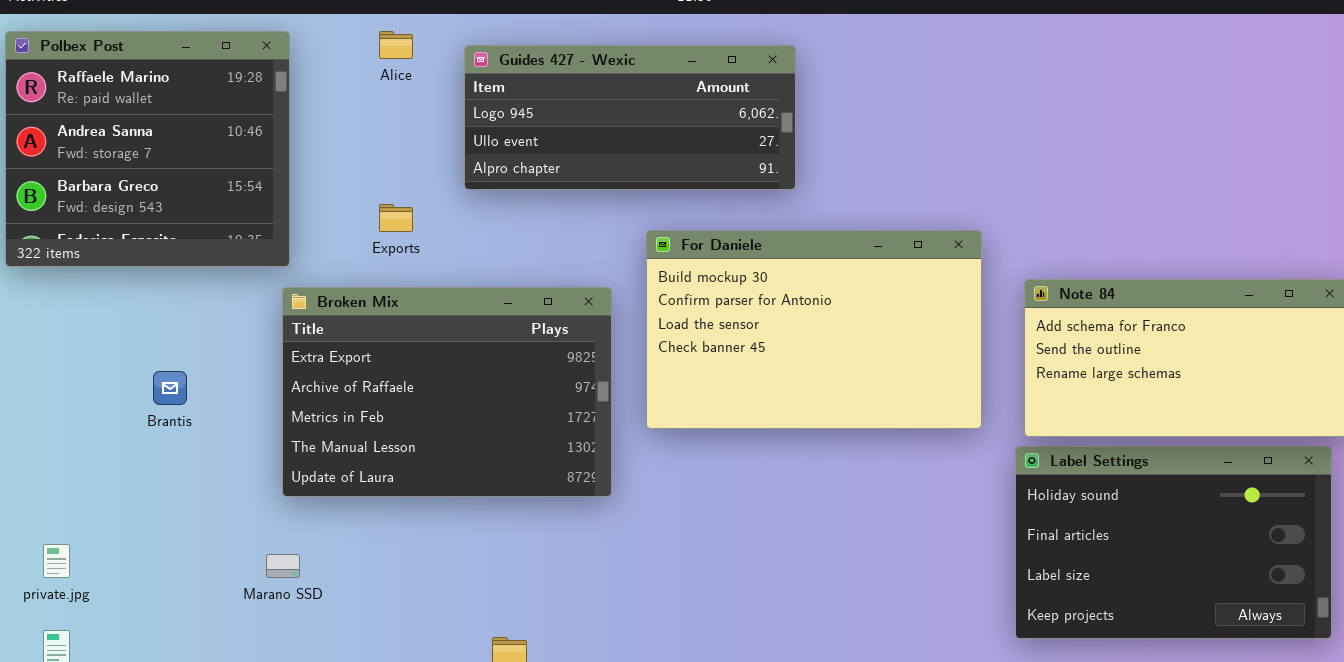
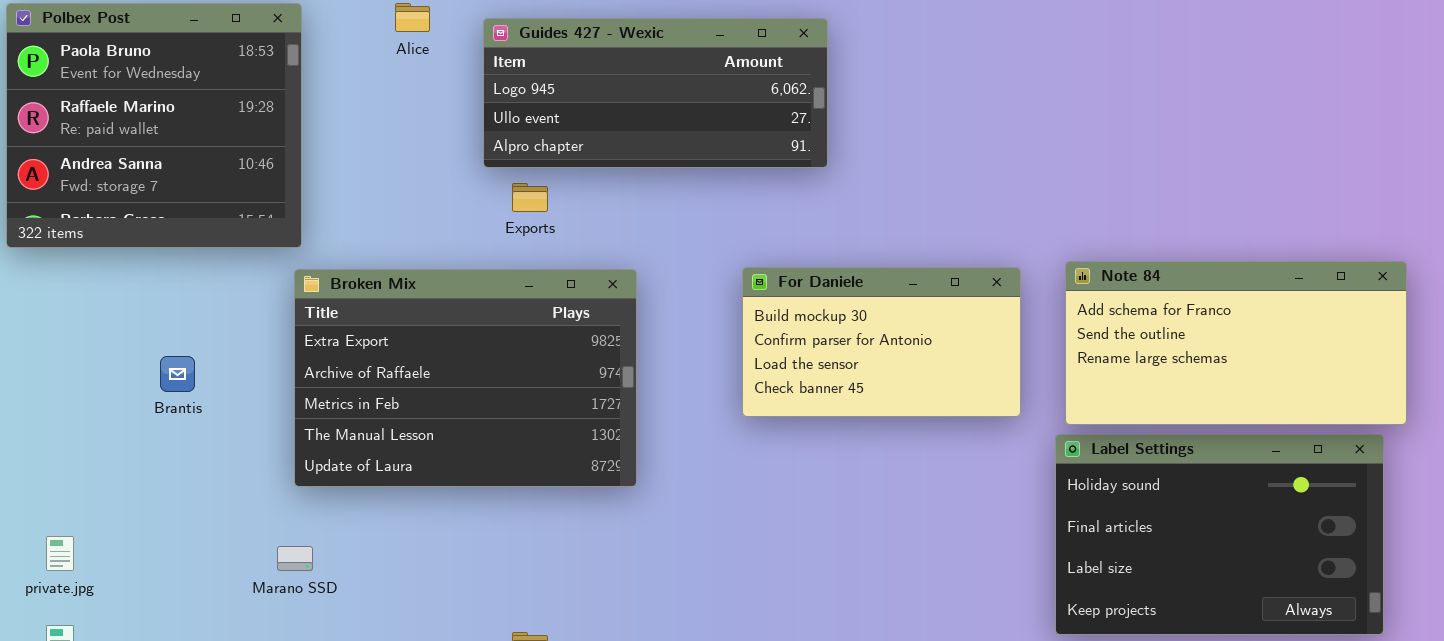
Polbex Post: [5,31,290,267] -> [6,3,302,248], scrolled up 1 row
Exports: [379,204,413,232] -> [512,183,548,212], moved
For Daniele: [646,230,982,429] -> [742,267,1021,417], resized

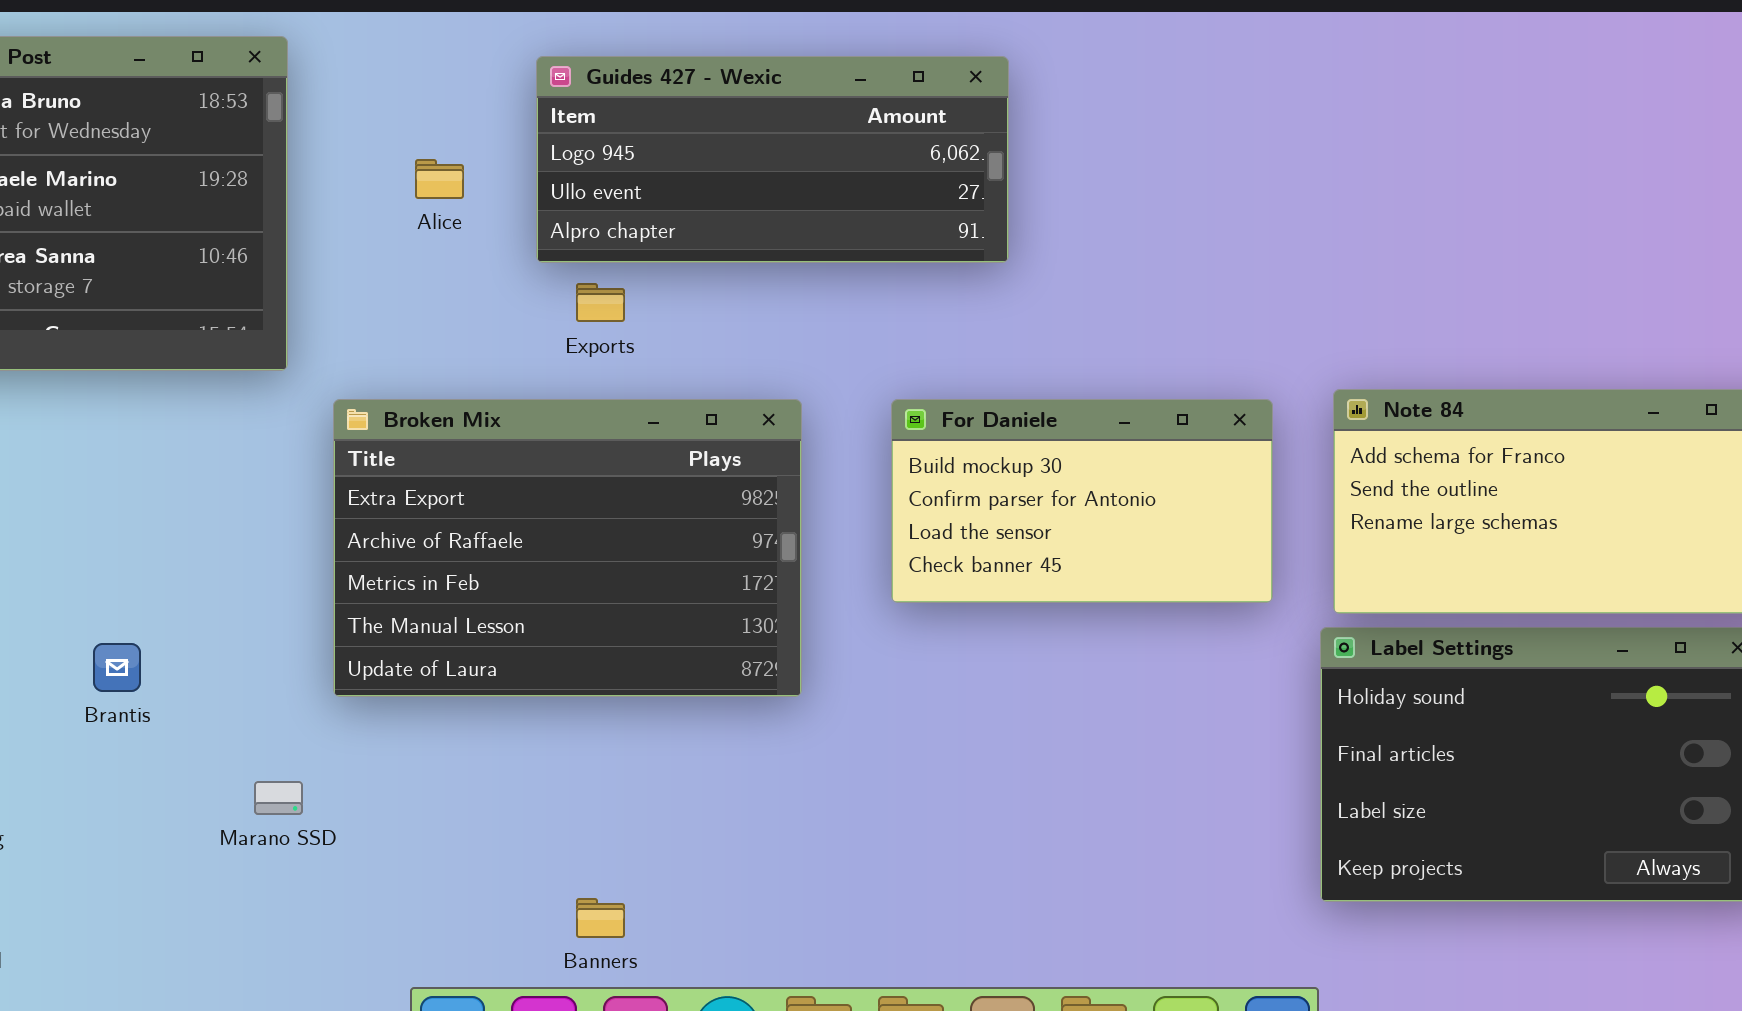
Alice: [395,3,430,32] -> [415,159,464,199], moved
Broken Mix: [294,269,637,487] -> [333,399,802,697], moved
Brantis: [160,356,195,392] -> [93,643,141,692], moved

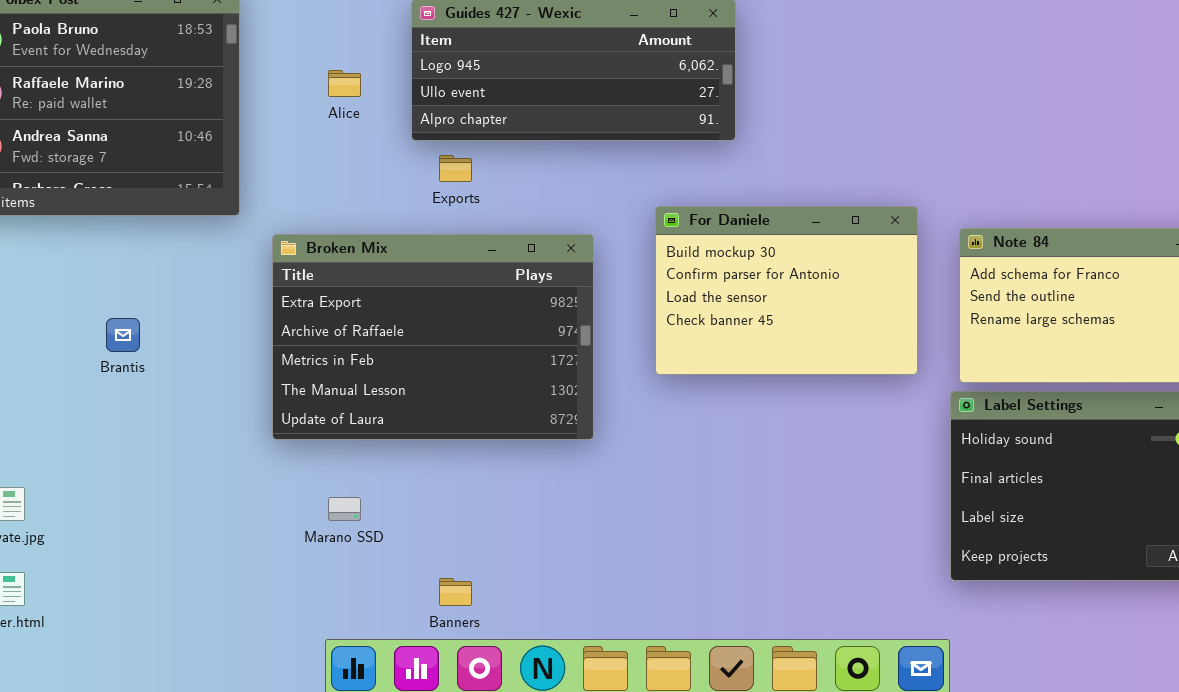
For Daniele: [891,399,1273,603] -> [655,206,918,375], resized
Brantis: [93,643,141,692] -> [106,318,140,352], moved
Marano SSD: [254,781,303,815] -> [328,497,361,521], moved

